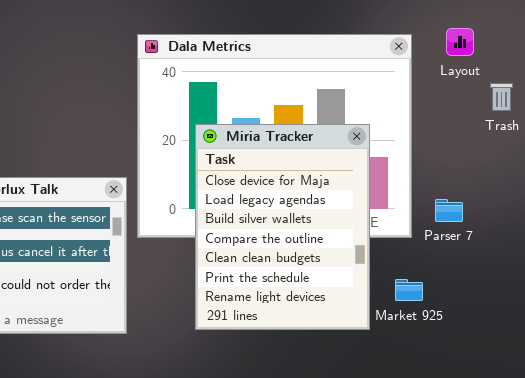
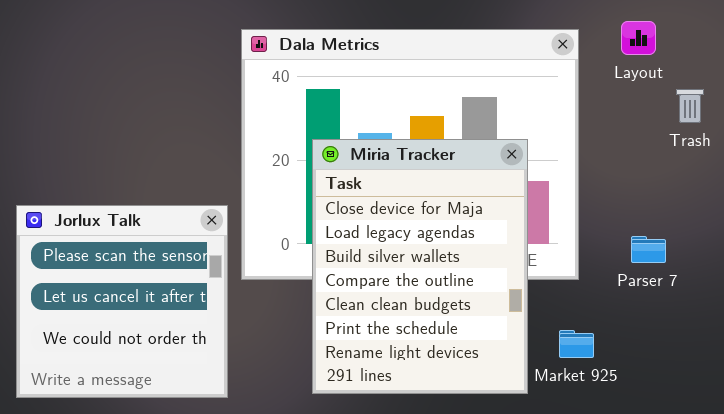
Parser 7: [435,199,463,222] -> [631,236,666,263], moved

